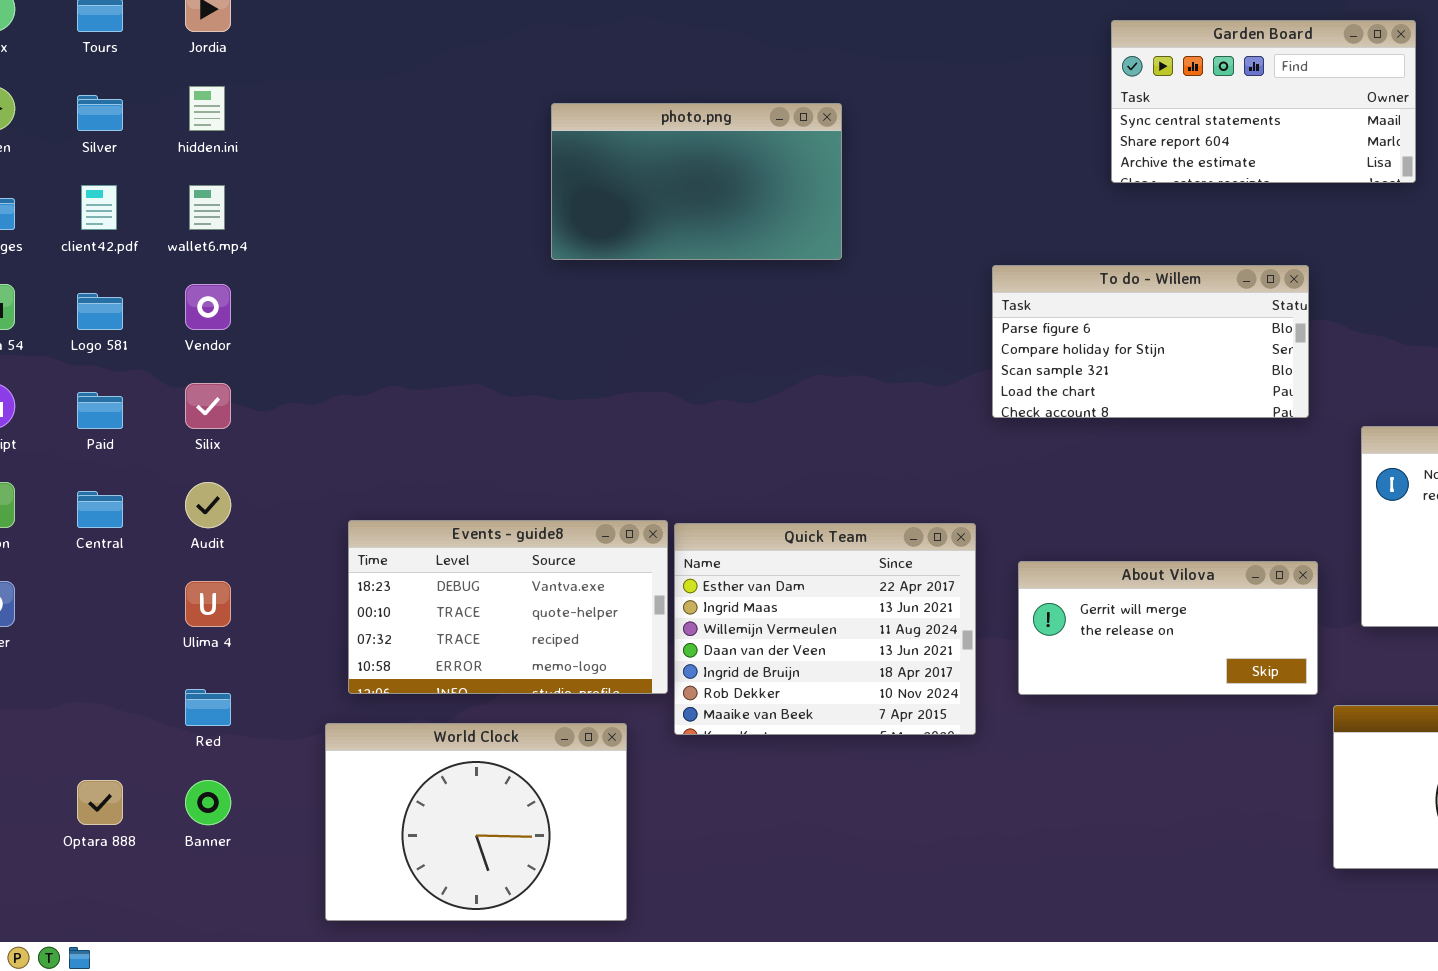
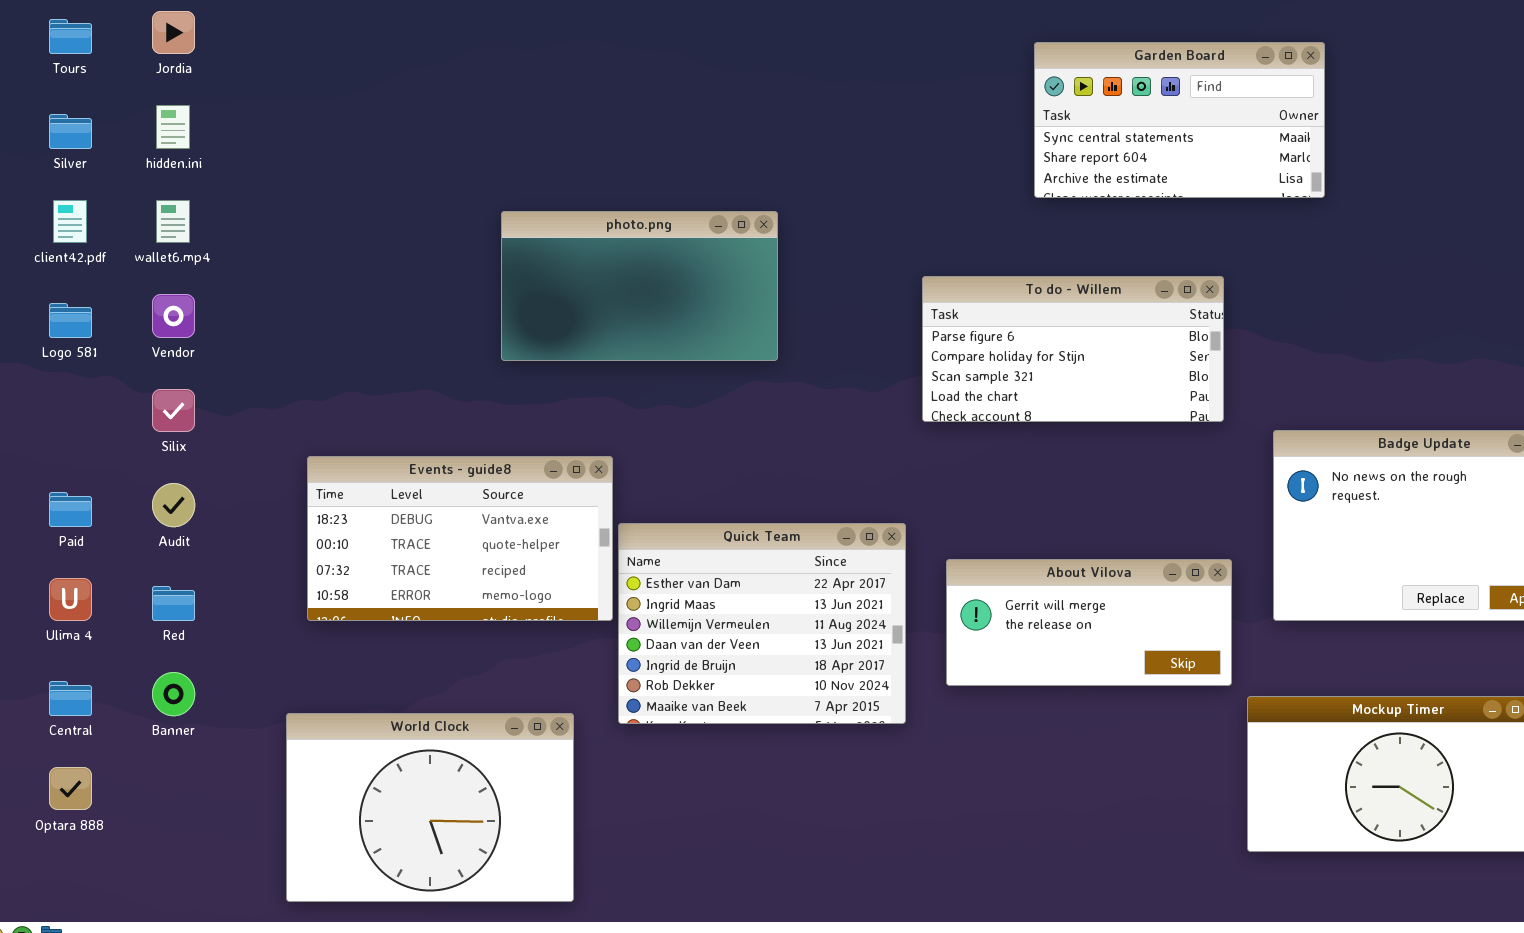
photo.png: [551,103,842,260] -> [501,211,778,361], moved
Paid: [77,392,123,429] -> [49,492,92,527], moved
Central: [77,491,123,528] -> [49,681,92,716], moved
Events - guide8: [348,520,668,694] -> [307,456,613,621], moved
Ulima 4: [185,581,231,627] -> [49,578,92,621], moved
Red: [185,689,231,726] -> [152,586,195,621], moved
Banner: [185,780,231,825] -> [152,672,195,716], moved

